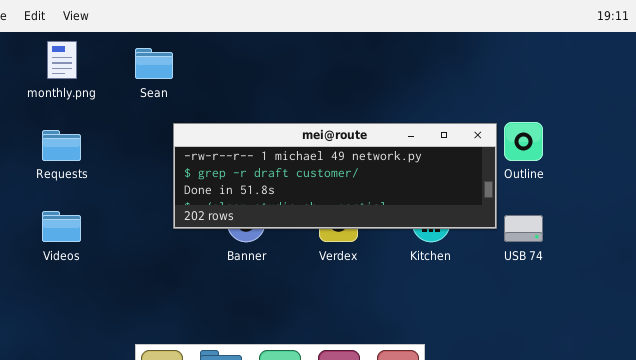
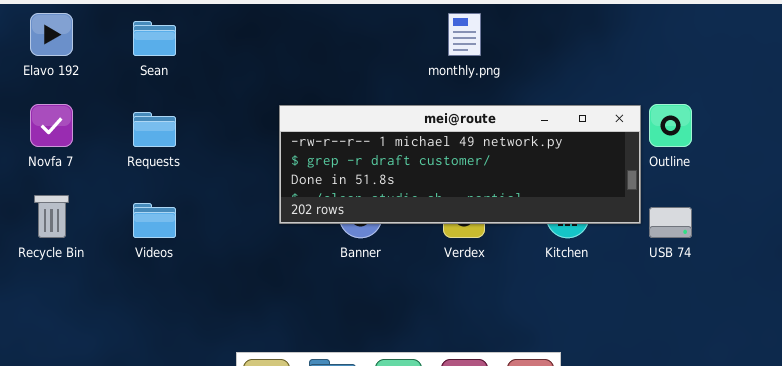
monthly.png: [47,41,77,79] -> [448,13,481,56], moved
Sean: [135,48,173,79] -> [133,21,176,56], moved

